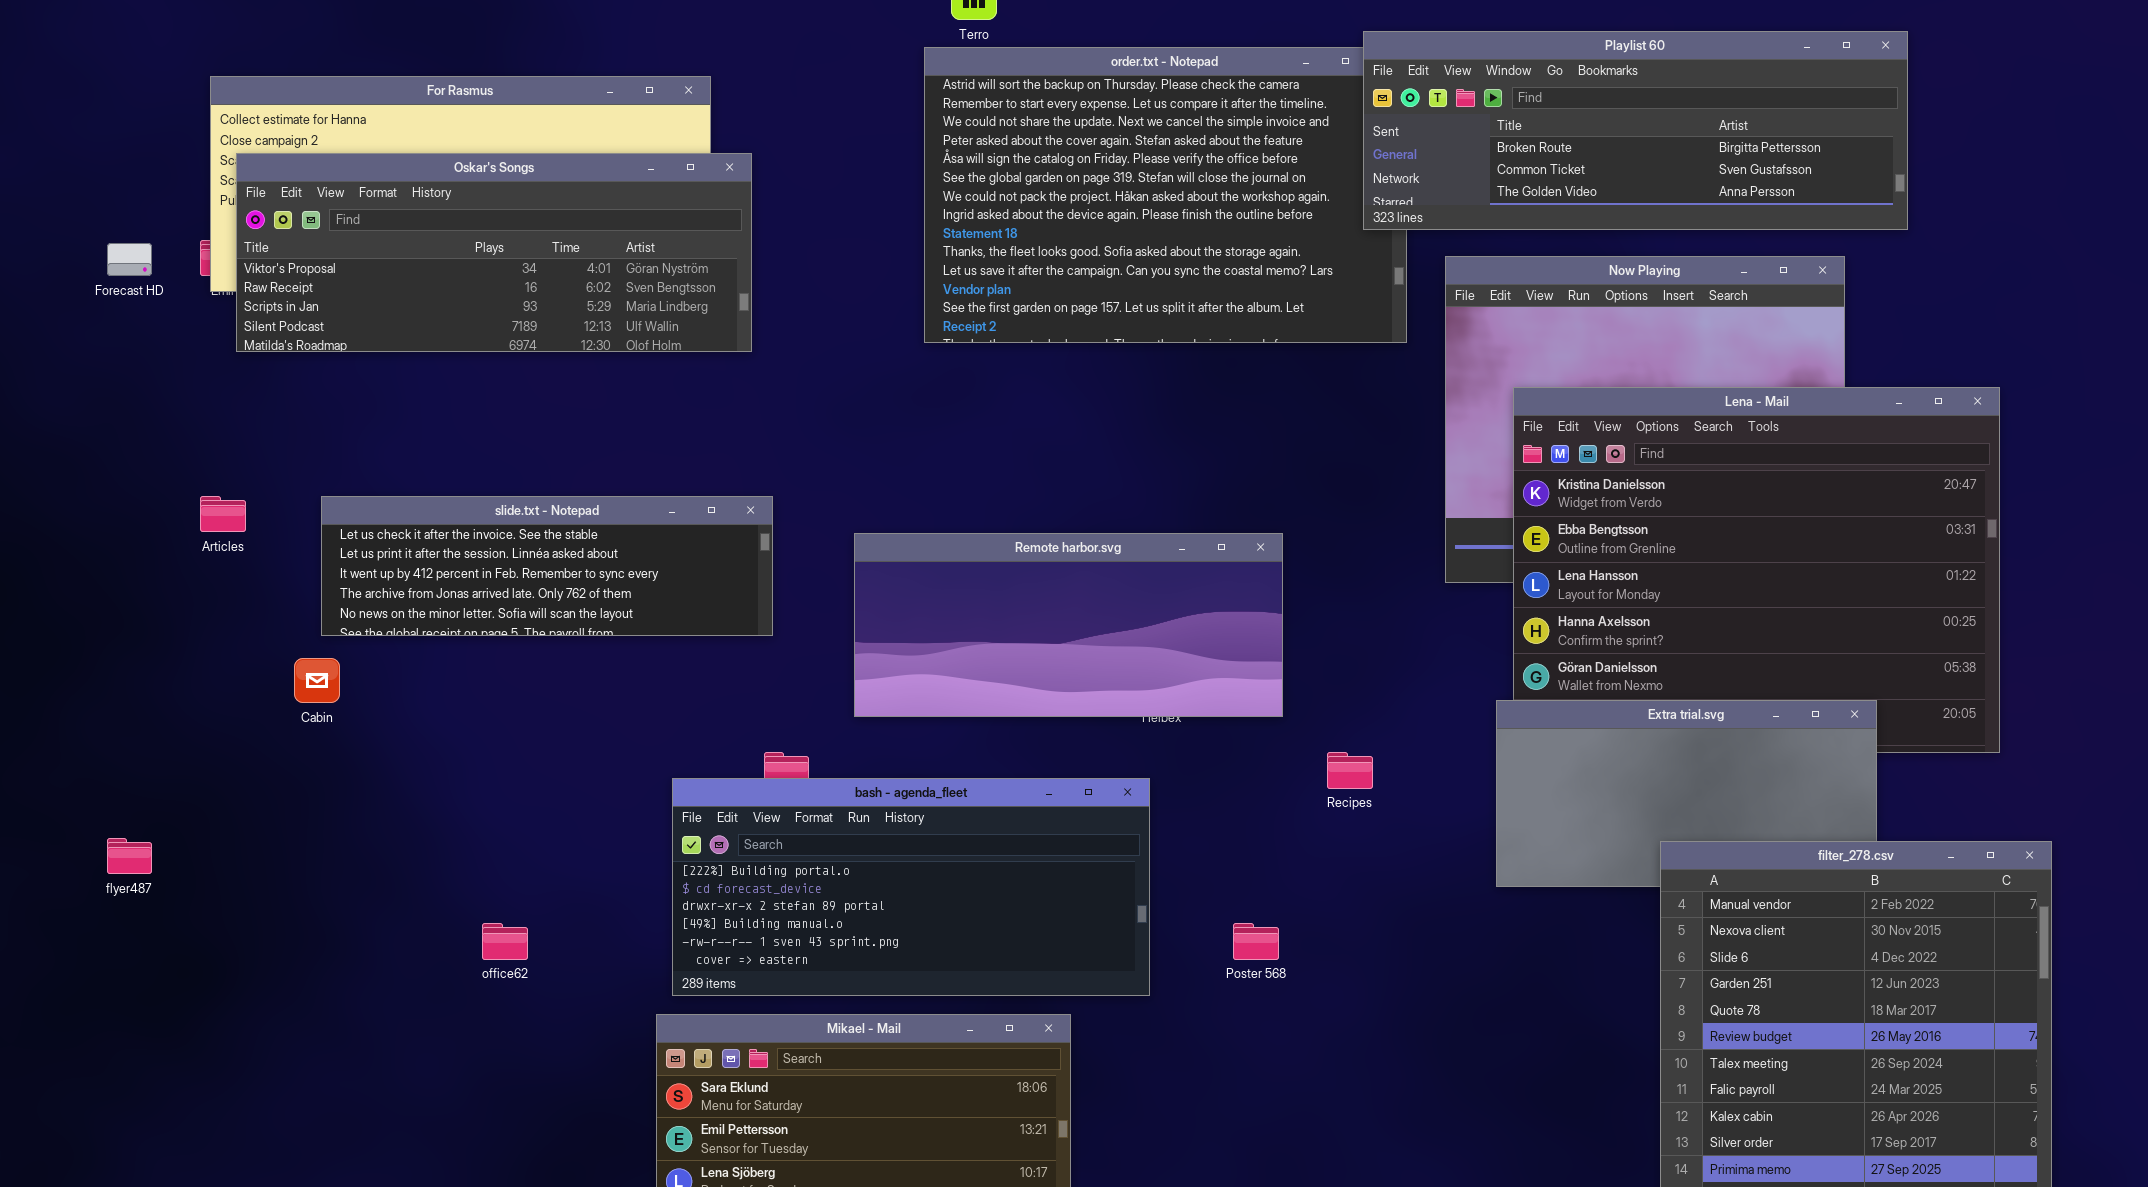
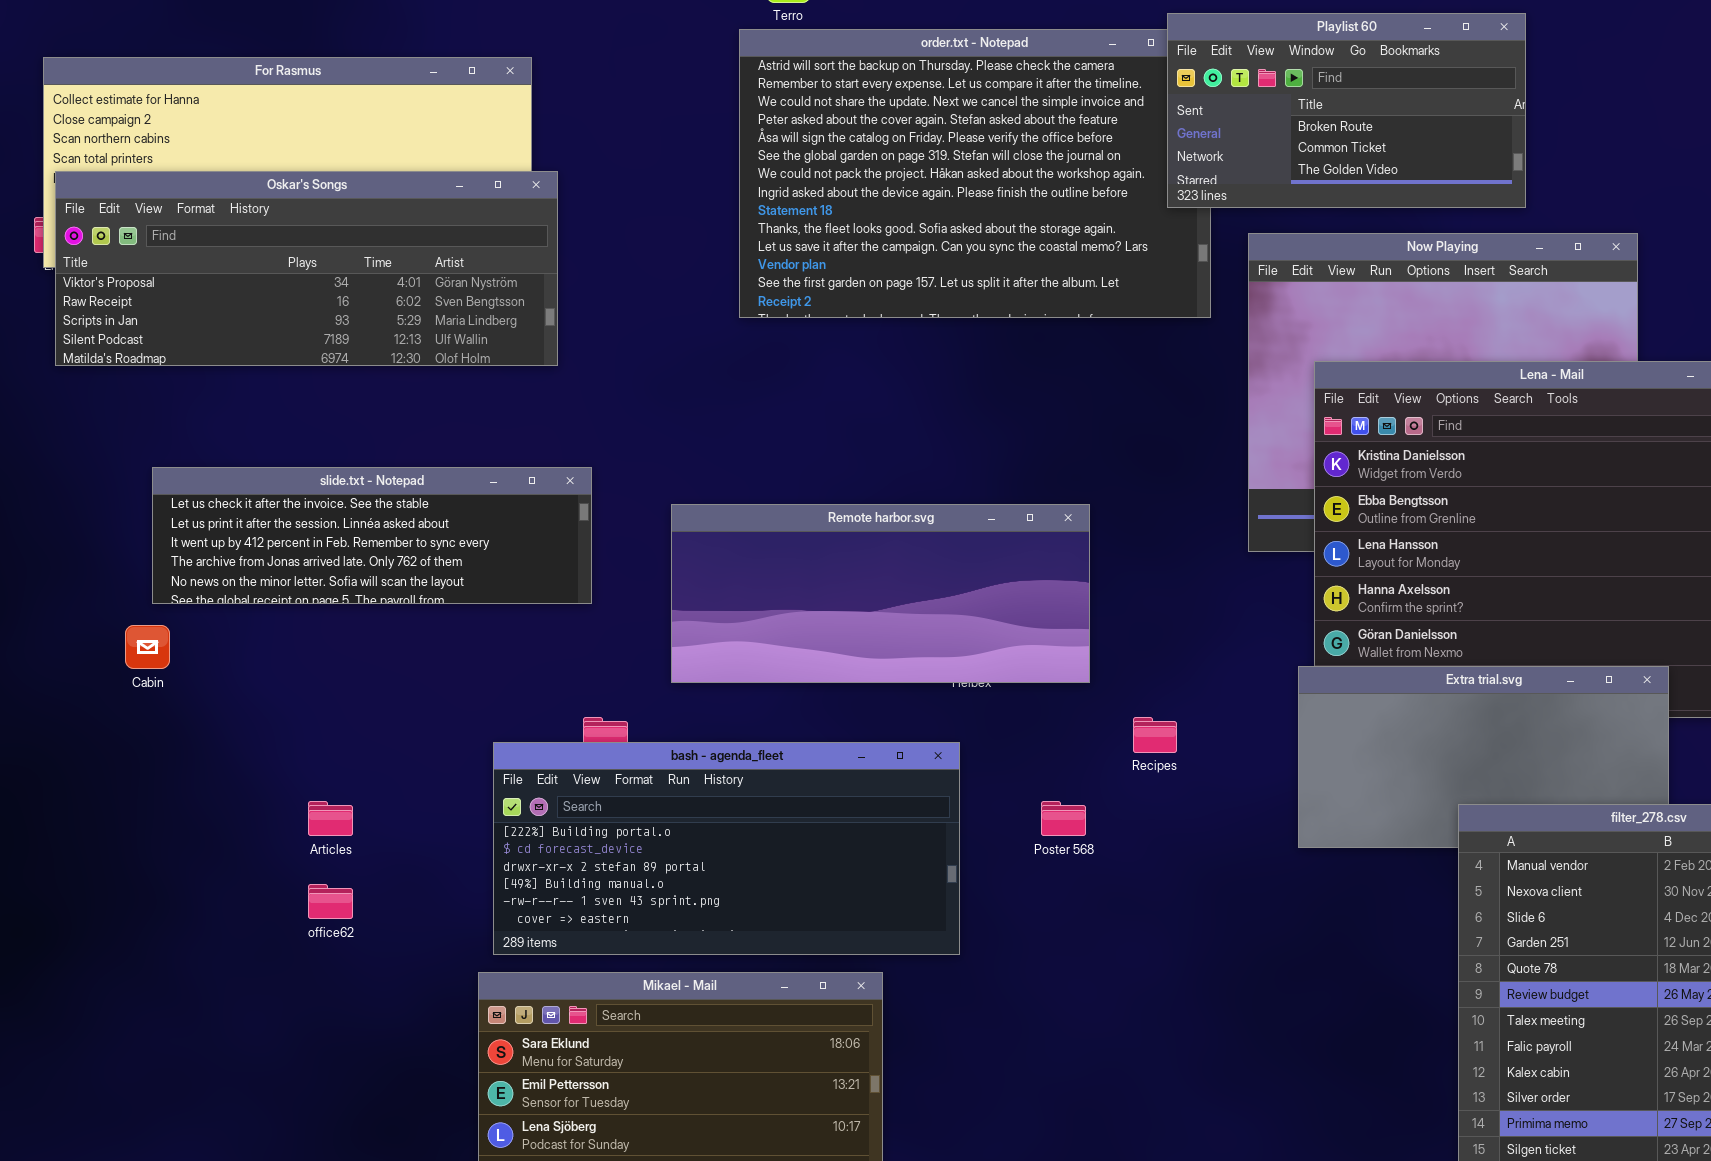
Playlist 60: [1363,31,1908,230] -> [1167,13,1526,208], resized
Oskar's Songs: [236,153,752,352] -> [55,171,558,366], moved
Articles: [200,496,246,532] -> [308,801,353,836], moved
Poster 568: [1233,923,1279,960] -> [1041,801,1086,836], moved

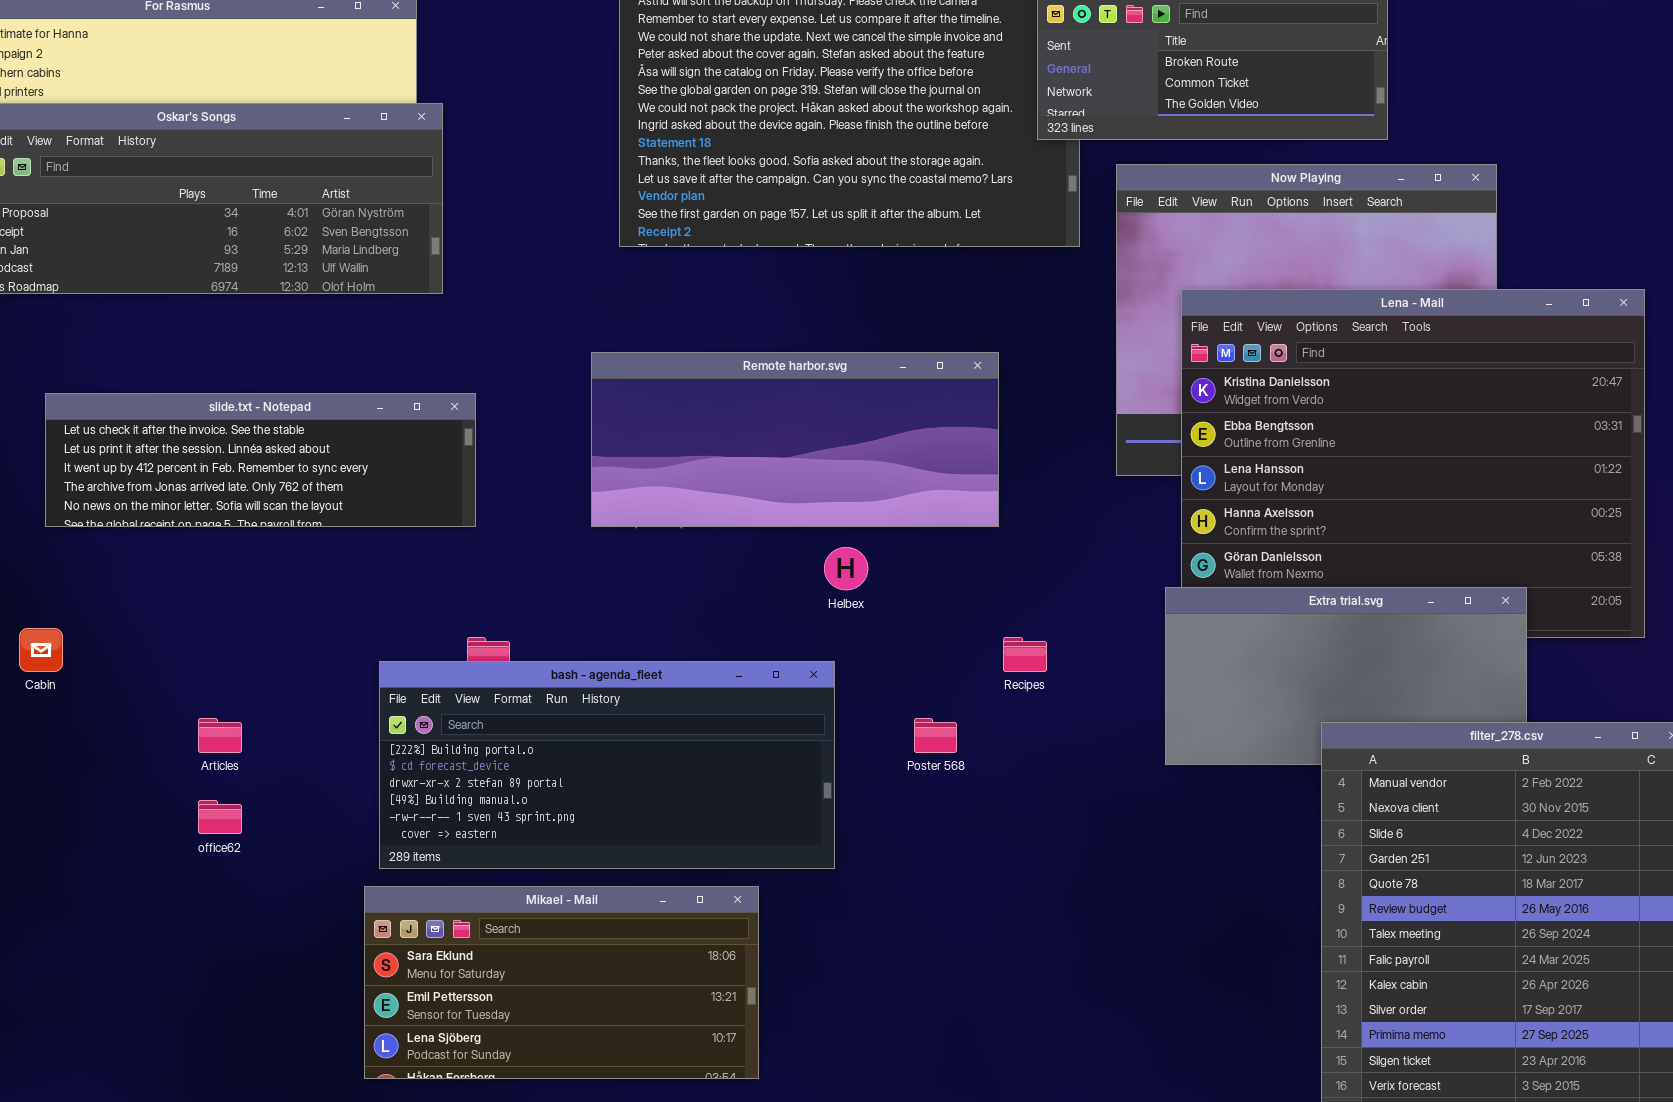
Remote harbor.svg: [671,504,1090,683] -> [591,352,999,527], moved
Cabin: [125,625,170,669] -> [19,628,63,672], moved

